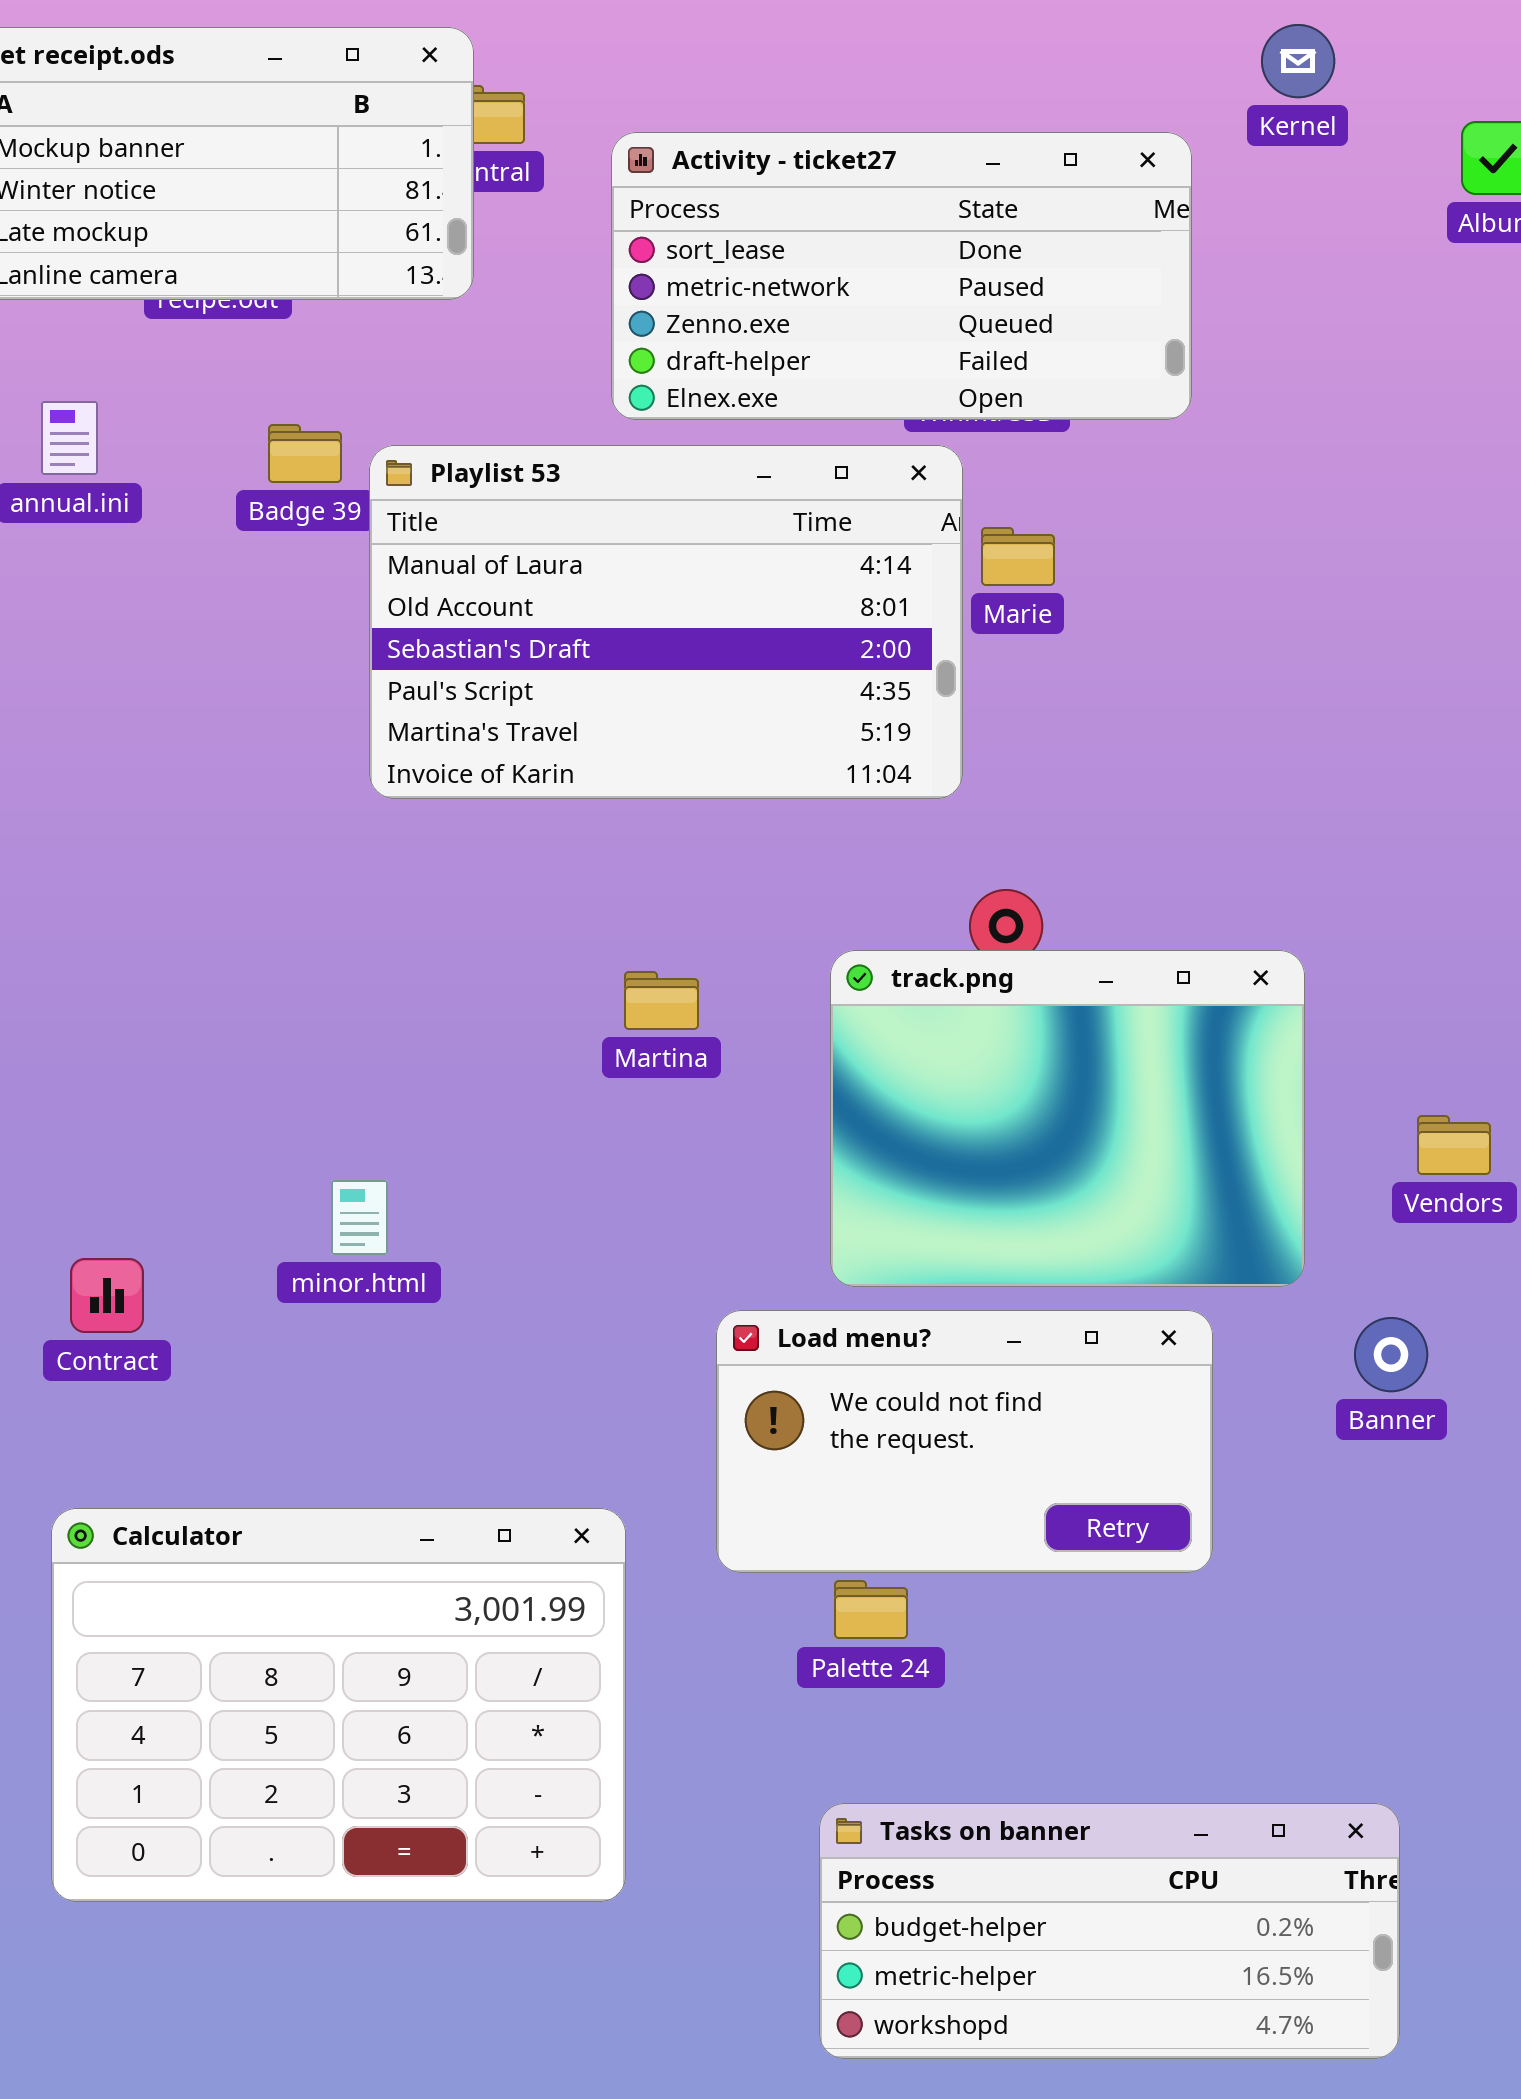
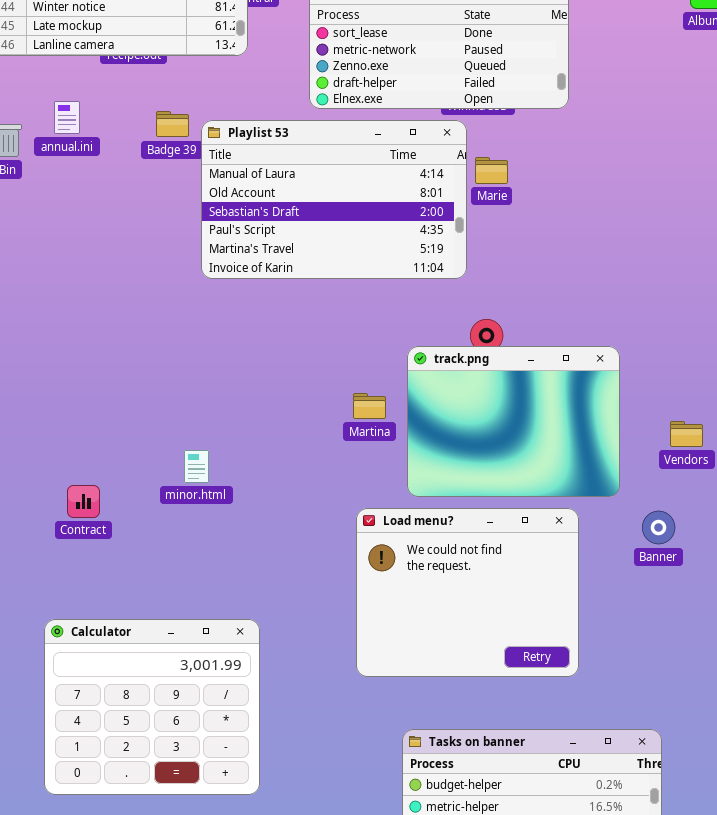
Martina: [624,971,699,1030] -> [353,393,386,419], moved
Load menu?: [716,1310,1213,1573] -> [356,508,579,677], resized
Calculator: [51,1508,626,1902] -> [44,619,260,795], moved, resized

